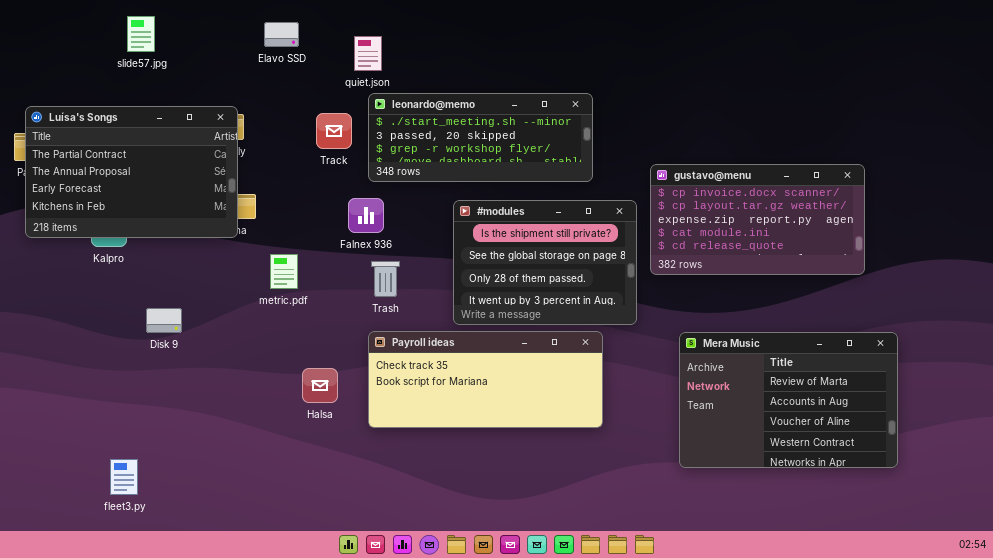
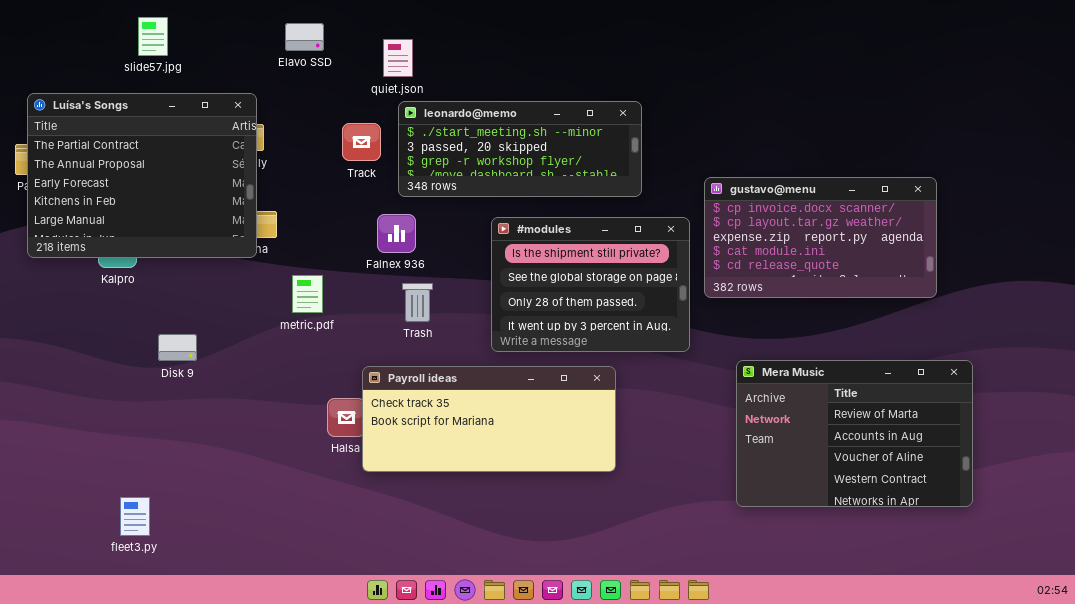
Luísa's Songs: [25,106,238,238] -> [27,93,257,258], resized
Payroll ideas: [368,331,603,428] -> [362,366,616,472], moved

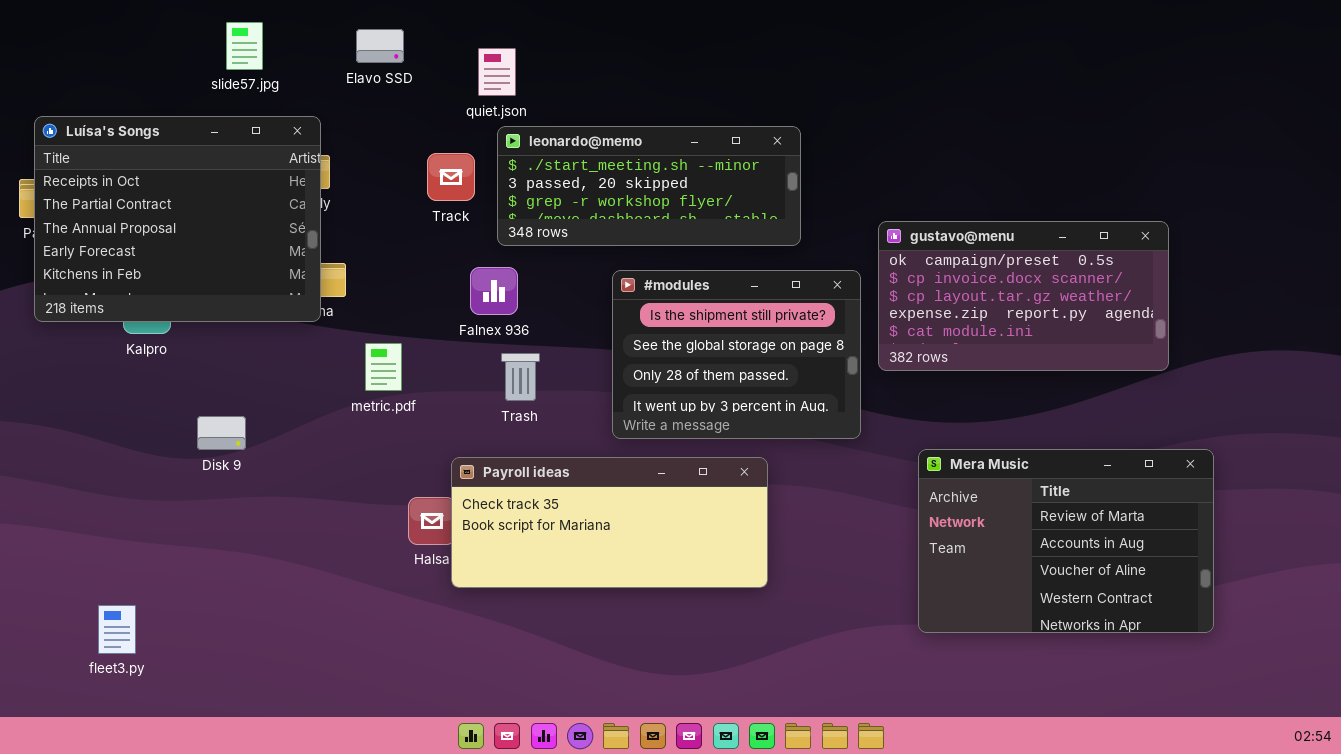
slide57.jpg: [138,17,168,56] -> [226,22,263,70], moved
Luísa's Songs: [27,93,257,258] -> [34,116,321,322], scrolled up 1 row
gustavo@menu: [704,177,937,298] -> [878,221,1169,371], scrolled up 1 row
fleet3.py: [120,497,150,536] -> [98,605,136,654], moved

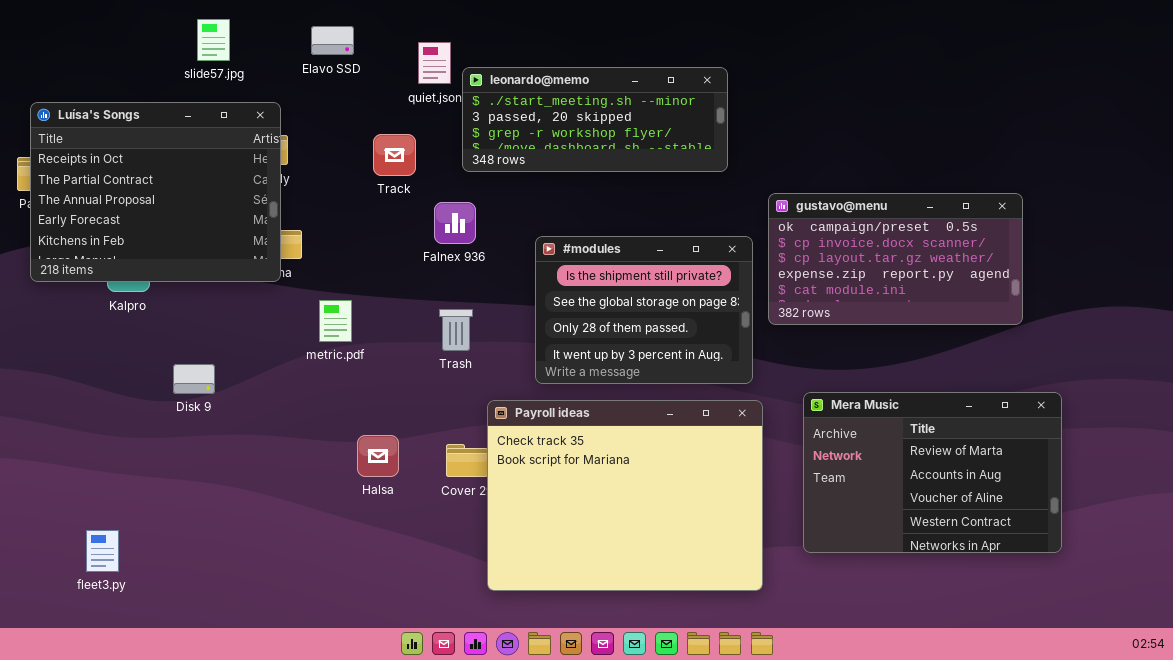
leonardo@memo: [497,126,801,246] -> [462,67,728,172], moved
Falnex 936: [470,267,518,315] -> [434,202,476,244], moved
Payroll ideas: [451,457,768,588] -> [487,400,763,591], moved, resized

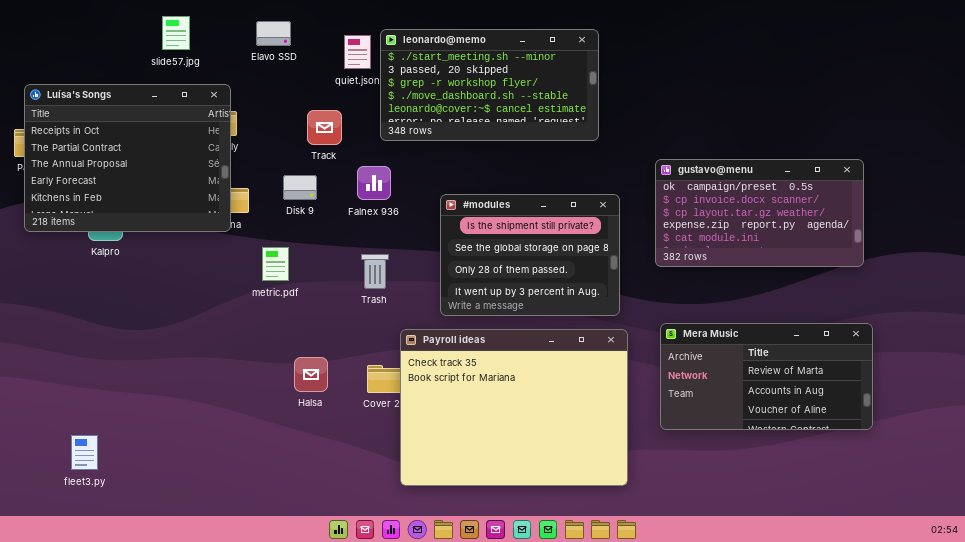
leonardo@memo: [462,67,728,172] -> [380,29,599,141], resized
gustavo@menu: [768,193,1023,325] -> [655,159,864,267], moved
Disk 9: [173,364,215,394] -> [283,175,317,200], moved
Mera Music: [803,392,1062,553] -> [660,323,873,430], resized

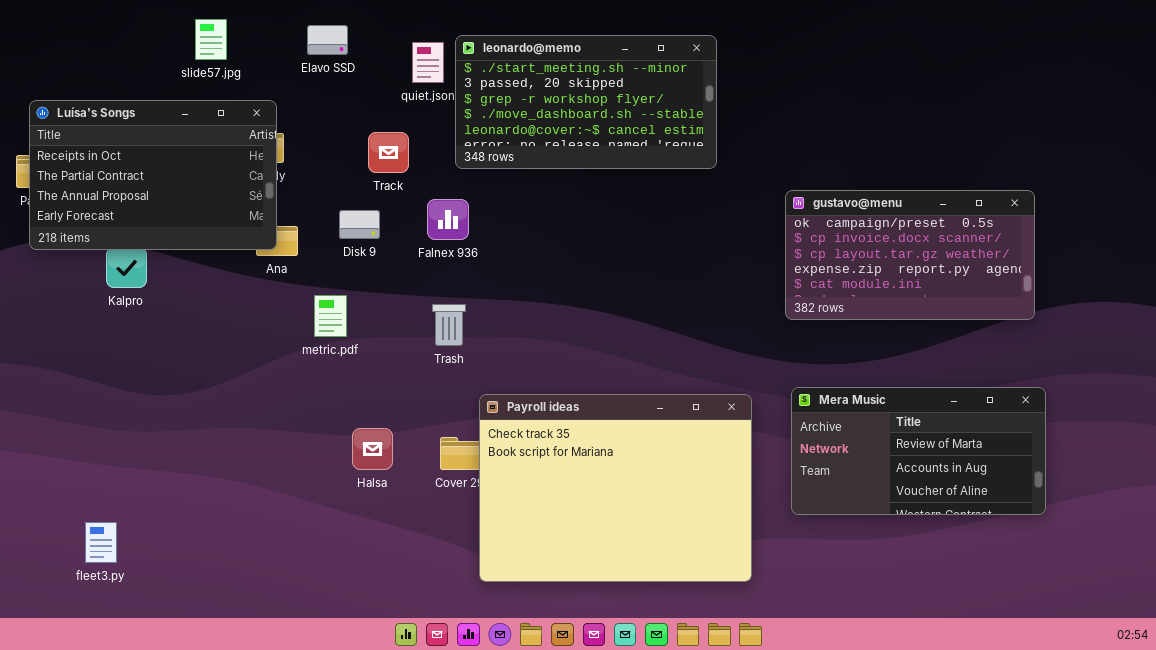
Luísa's Songs: [24,84,231,232] -> [29,100,277,250], resized
#modules: [440,194,620,316] -> none, closed

